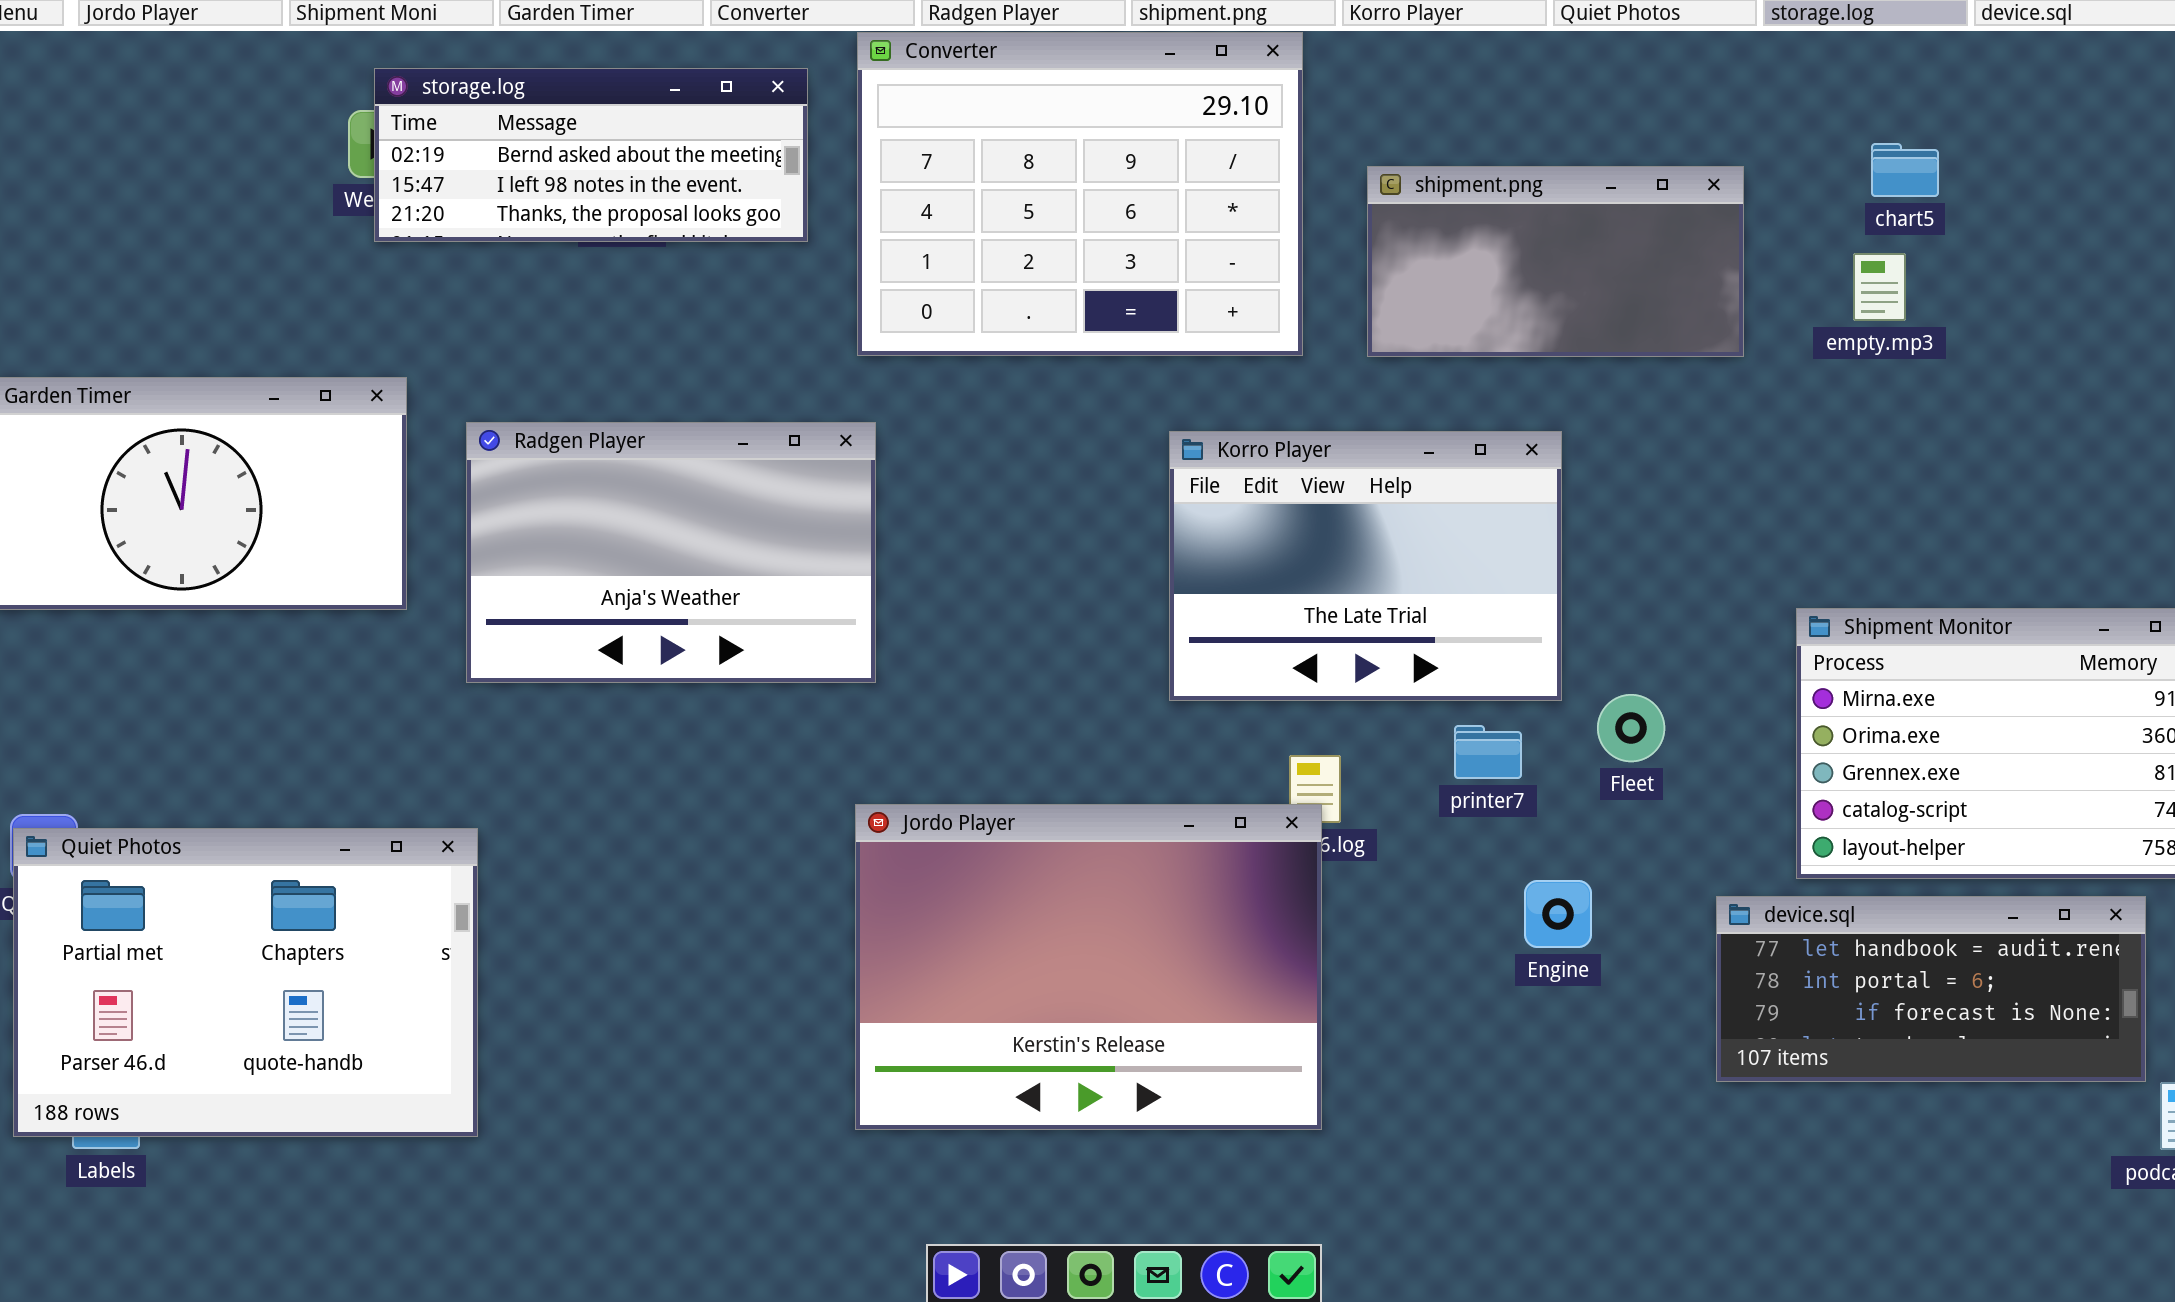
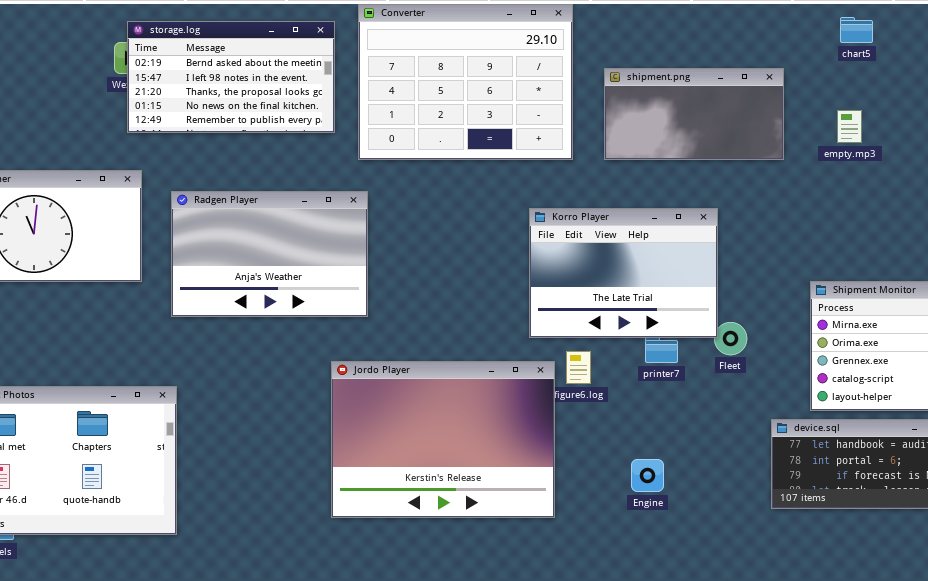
storage.log: [374,68,808,242] -> [127,21,335,133], resized
chart5: [1871,143,1939,197] -> [840,17,873,43], moved
Korro Player: [1169,431,1562,701] -> [529,208,718,338], moved
Jordo Player: [855,804,1322,1130] -> [331,361,555,518], moved
Engine: [1524,880,1592,948] -> [631,459,664,492], moved

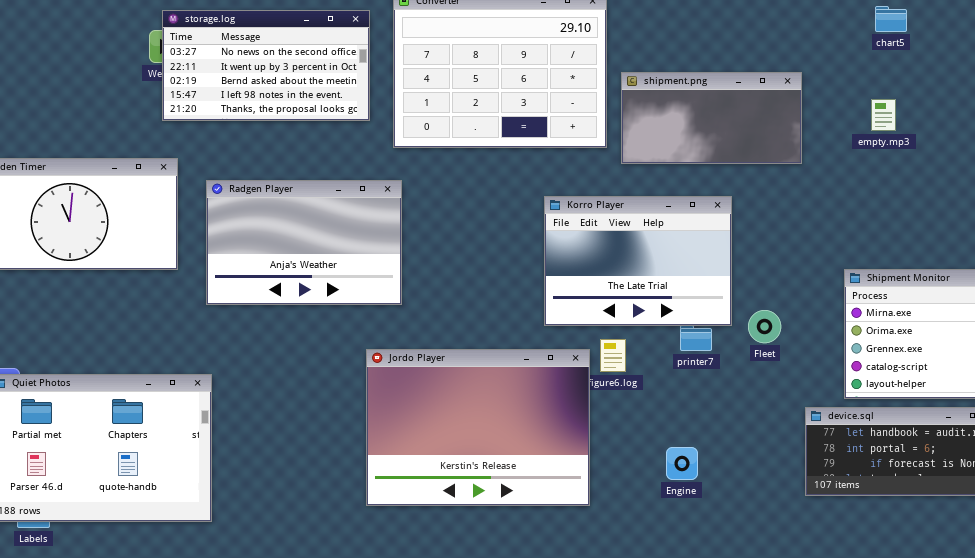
storage.log: [127,21,335,133] -> [162,10,370,121], scrolled up 2 rows
shipment.png: [604,68,784,160] -> [621,72,802,164], moved
Korro Player: [529,208,718,338] -> [544,196,732,326], moved

